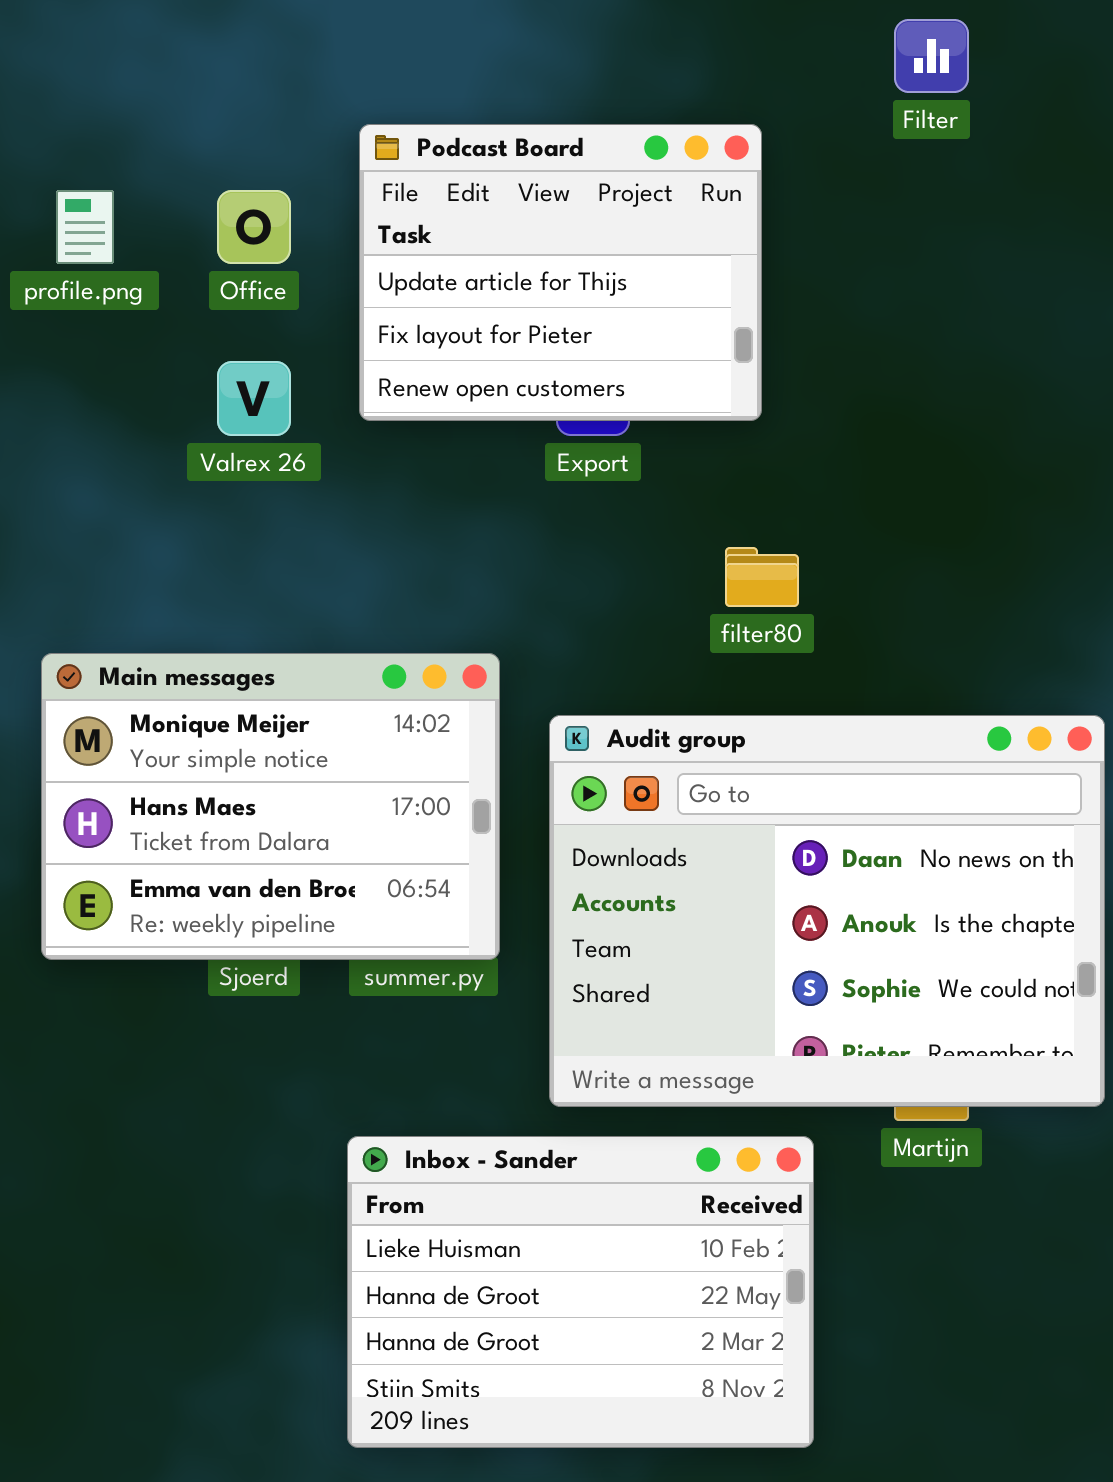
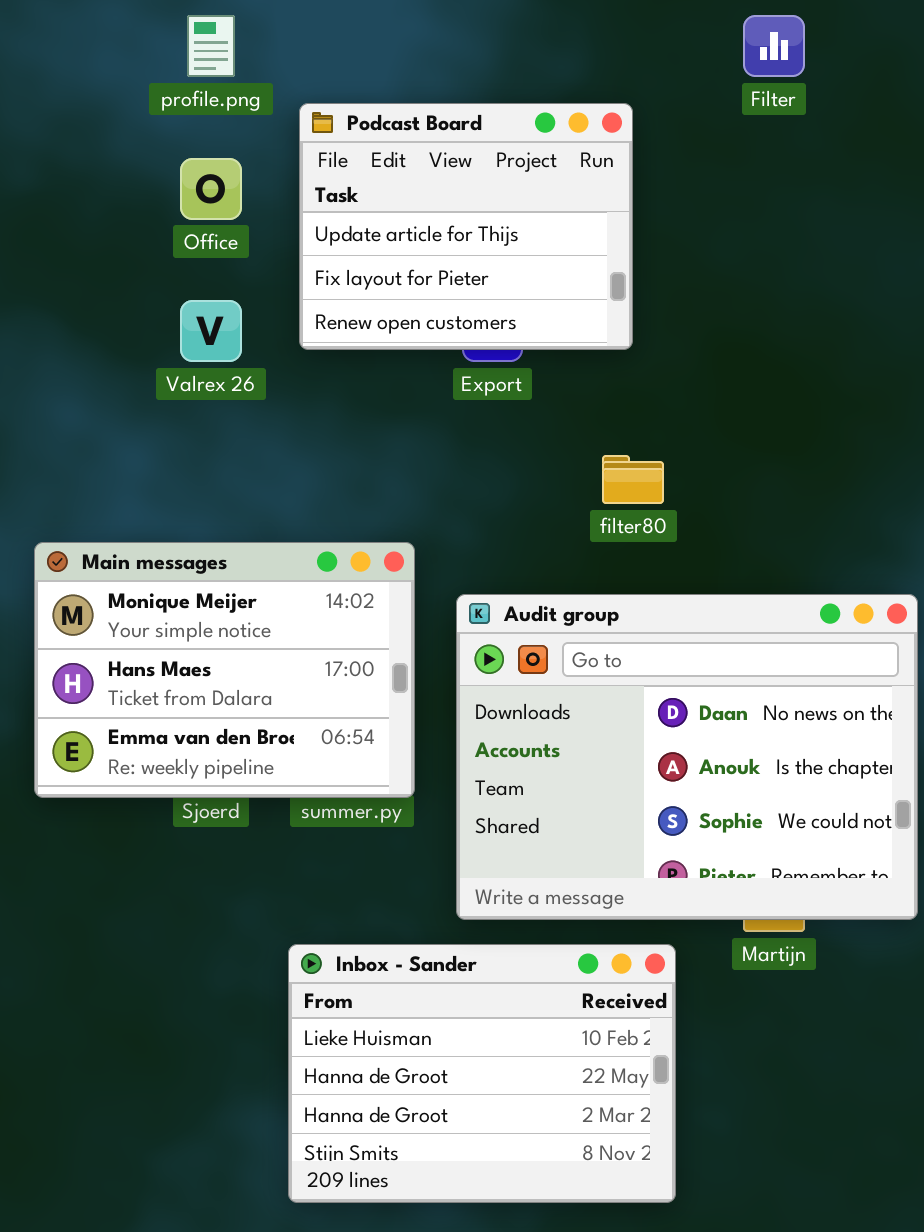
profile.png: [56,190,114,264] -> [187,15,235,77], moved

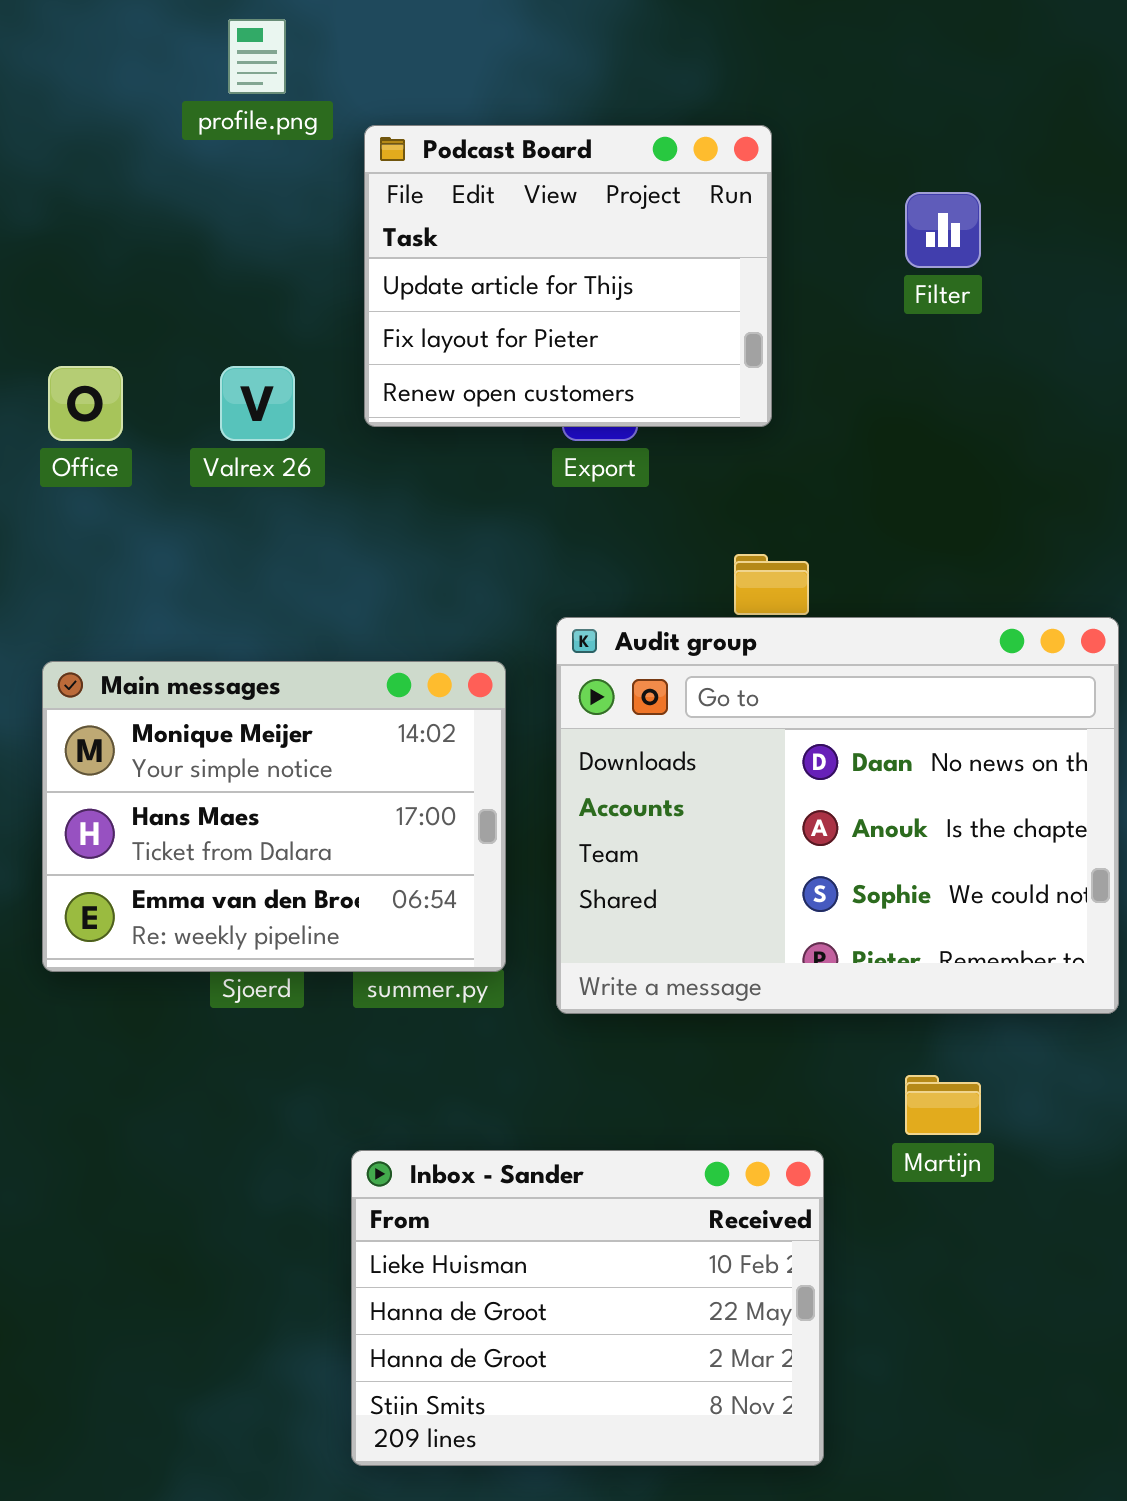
Filter: [743,15,805,77] -> [905,192,981,268], moved
Office: [180,158,242,220] -> [48,366,123,441], moved
Audit group: [456,594,918,920] -> [556,617,1119,1014], moved

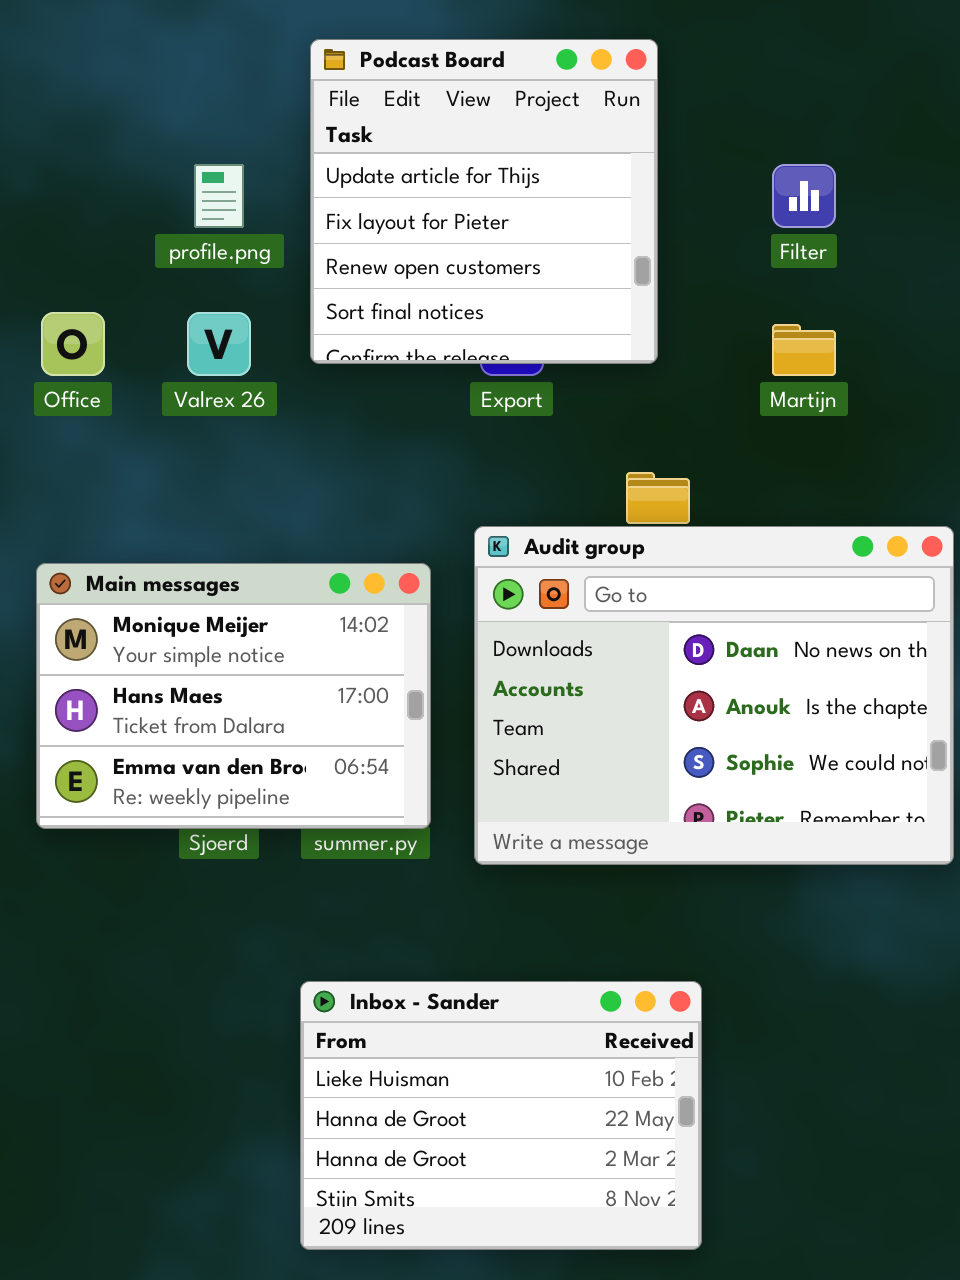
profile.png: [228,19,286,94] -> [194,164,244,228], moved
Podcast Board: [364,125,772,427] -> [310,39,658,364], resized
Martijn: [905,1075,981,1135] -> [772,324,836,376], moved

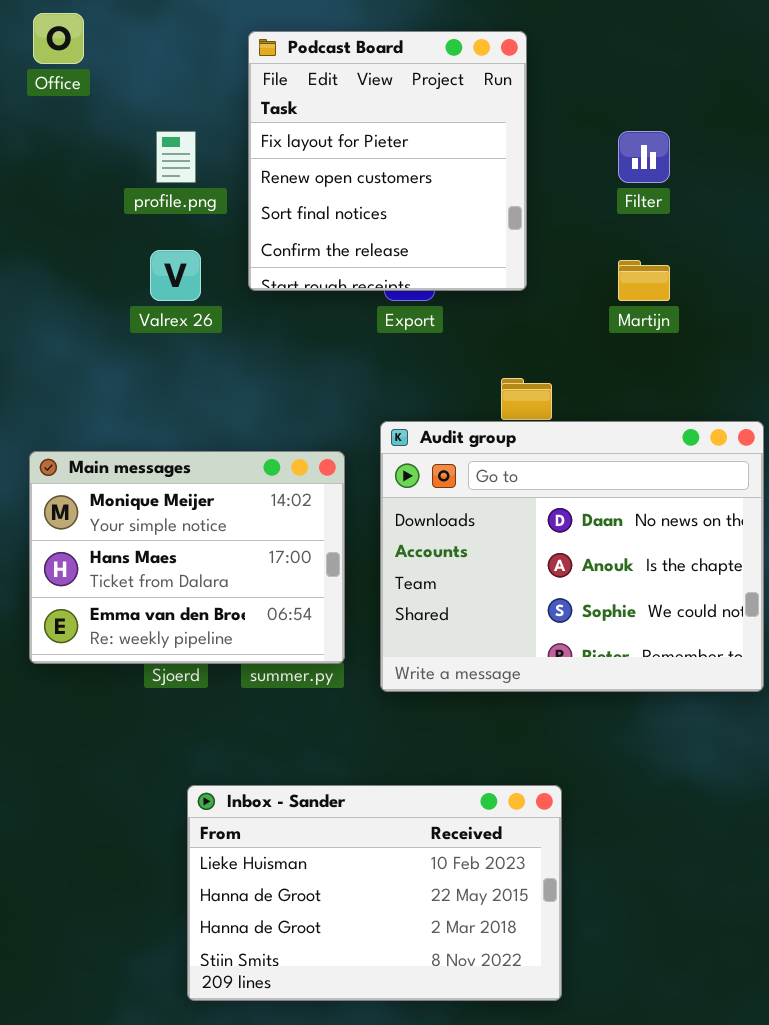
Podcast Board: [310,39,658,364] -> [248,31,527,291], scrolled down 1 row
Office: [41,312,105,376] -> [33,13,84,64], moved
Inbox - Sander: [300,981,702,1250] -> [187,785,562,1001], resized

